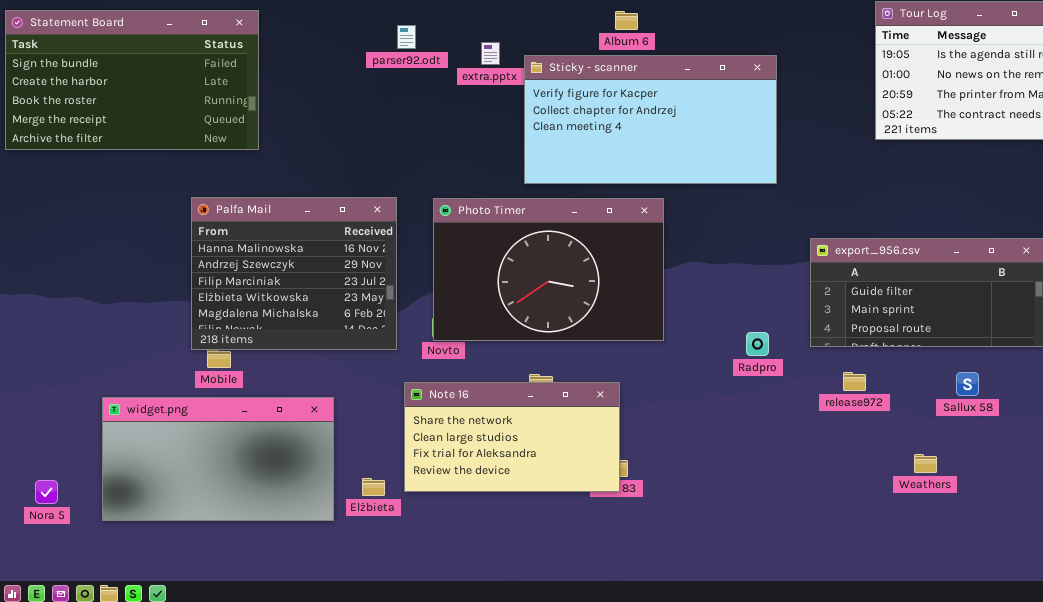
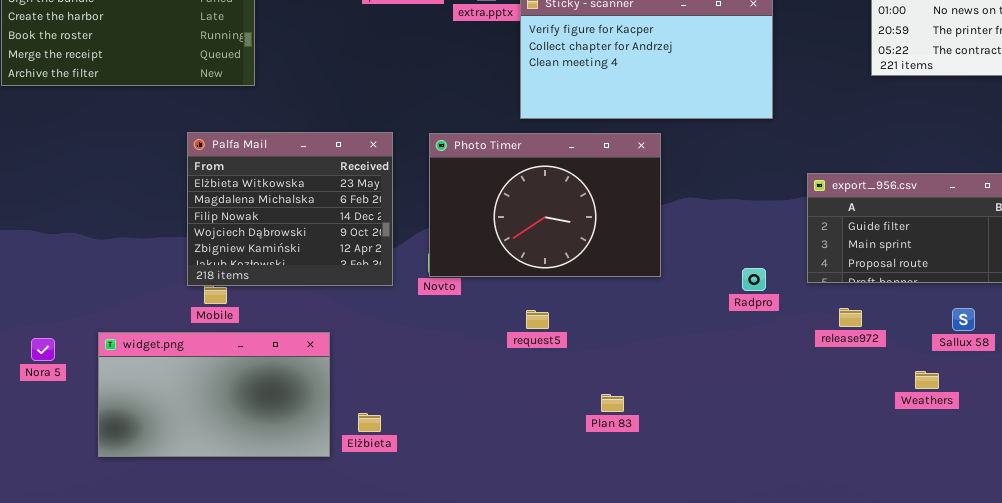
Palfa Mail: [191,197,397,350] -> [187,132,393,286], scrolled down 3 rows
Note 16: [404,382,620,492] -> none, closed
Weathers: [914,454,937,473] -> [915,371,939,389], moved
Nora 5: [35,480,58,504] -> [31,338,55,361], moved

